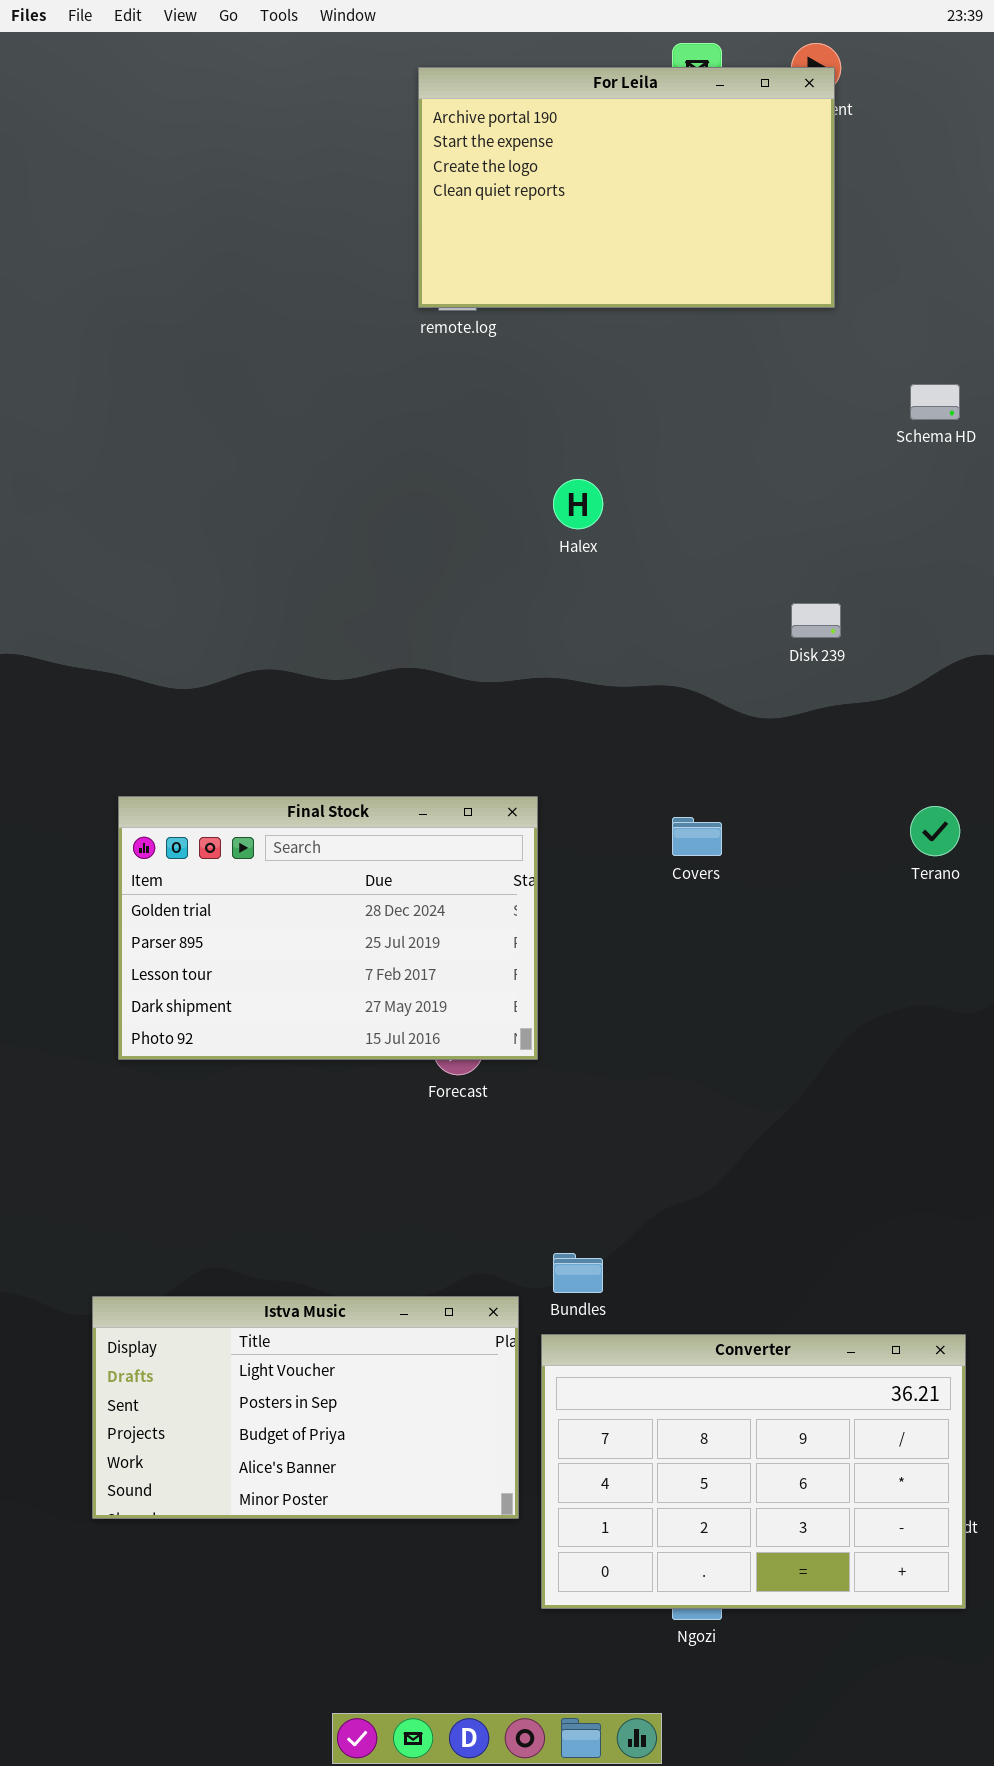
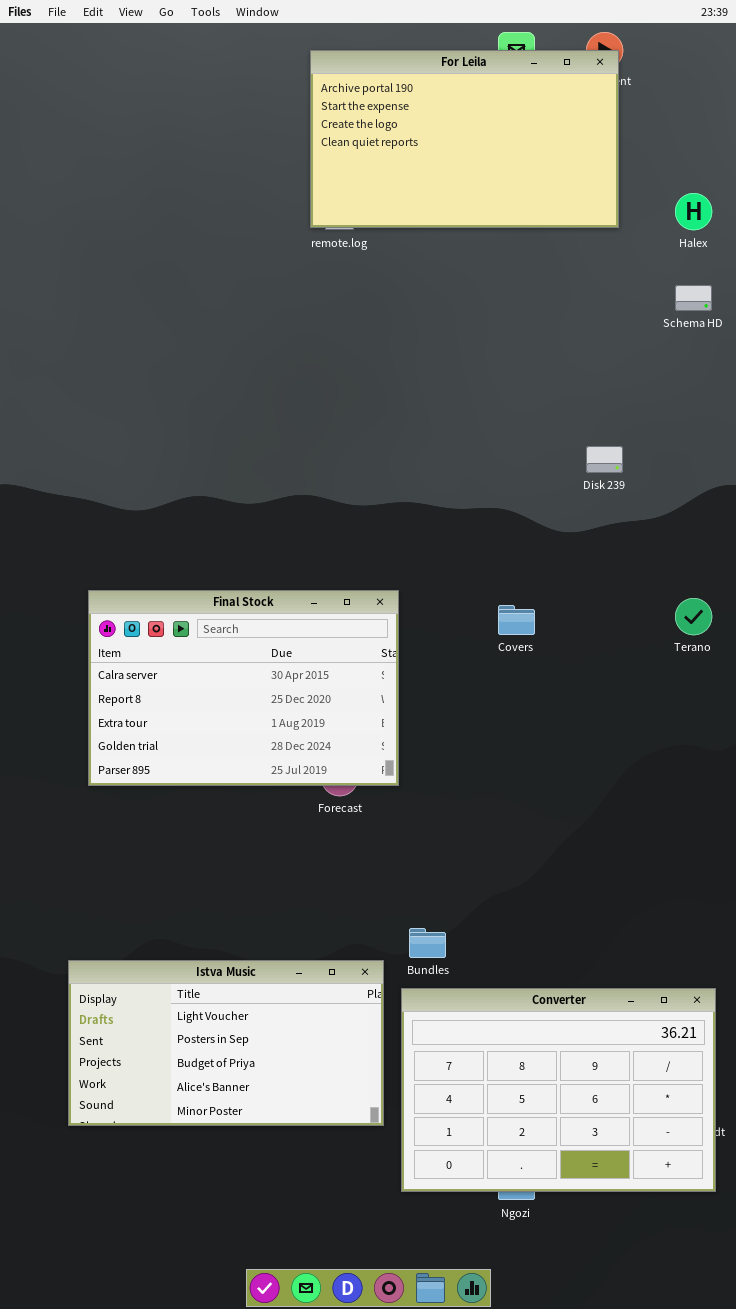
Halex: [553,479,603,529] -> [675,193,712,230], moved
Final Stock: [118,796,538,1060] -> [88,590,399,786], scrolled up 3 rows

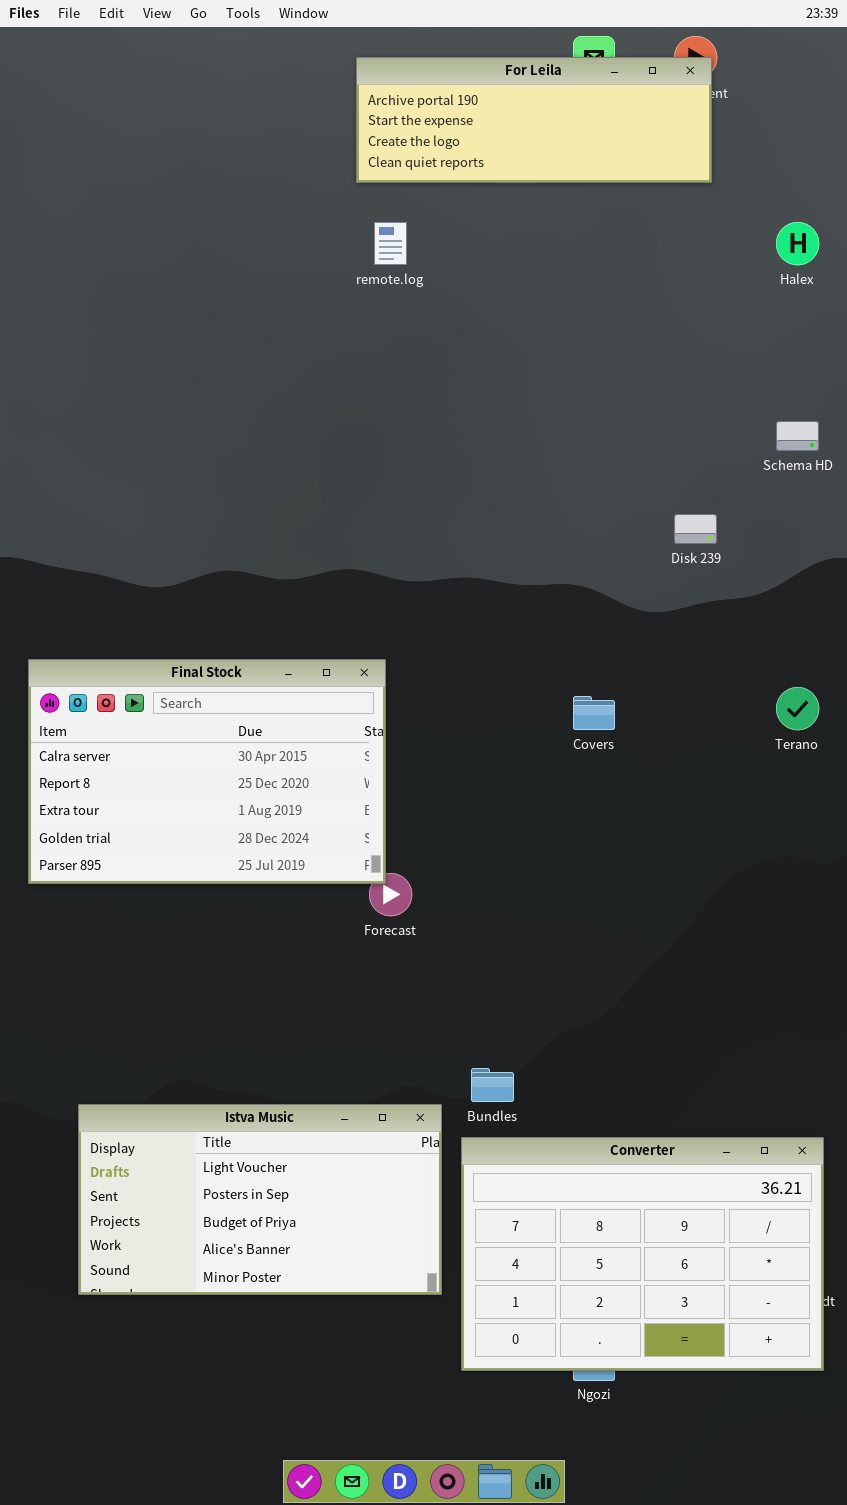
For Leila: [310,50,619,228] -> [356,57,712,183], resized
Schema HD: [675,285,712,311] -> [776,421,819,451], moved
Final Stock: [88,590,399,786] -> [28,659,386,884], moved

